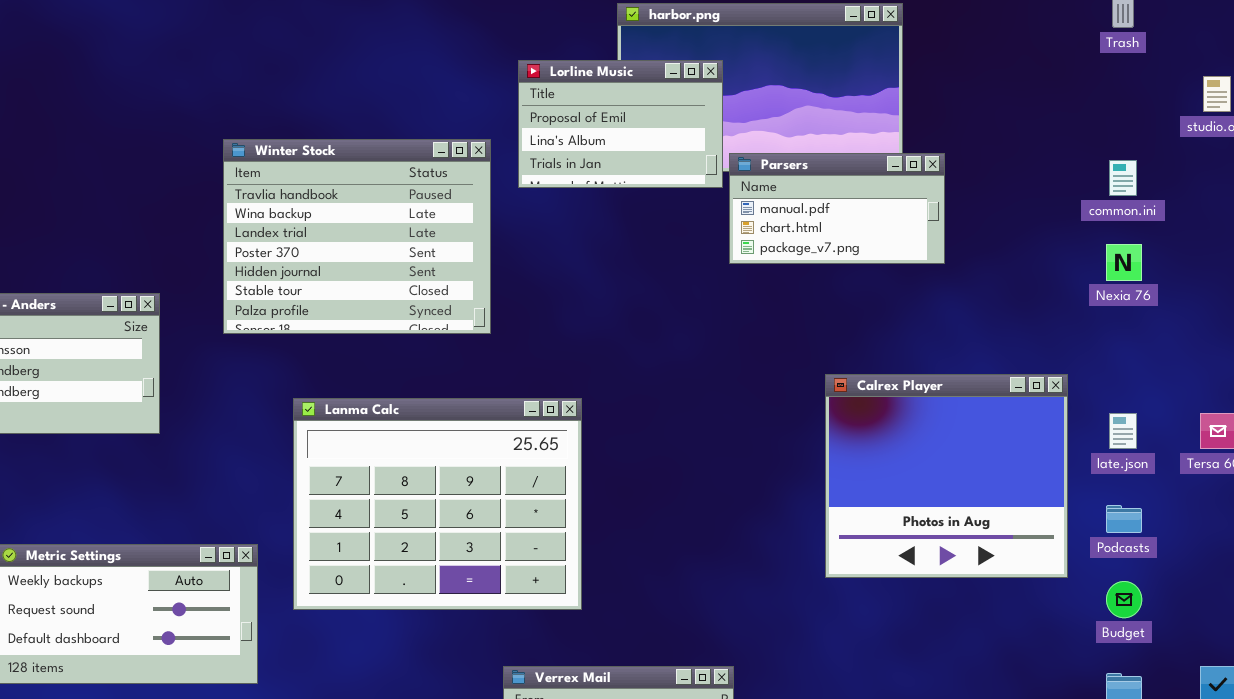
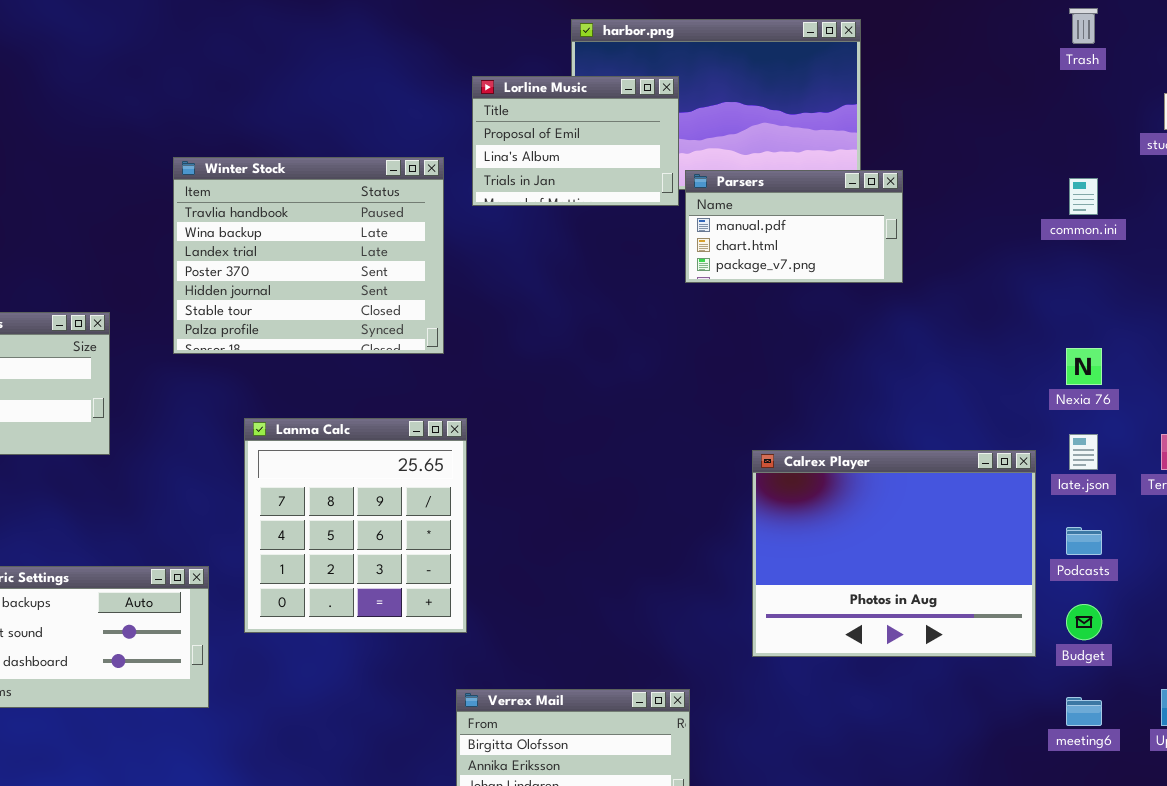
Nexia 76: [1106,244,1142,281] -> [1066,348,1102,385], moved
Calrex Player: [825,374,1068,578] -> [752,450,1036,657], moved, resized
Lanma Calc: [293,398,582,610] -> [244,418,467,633], resized

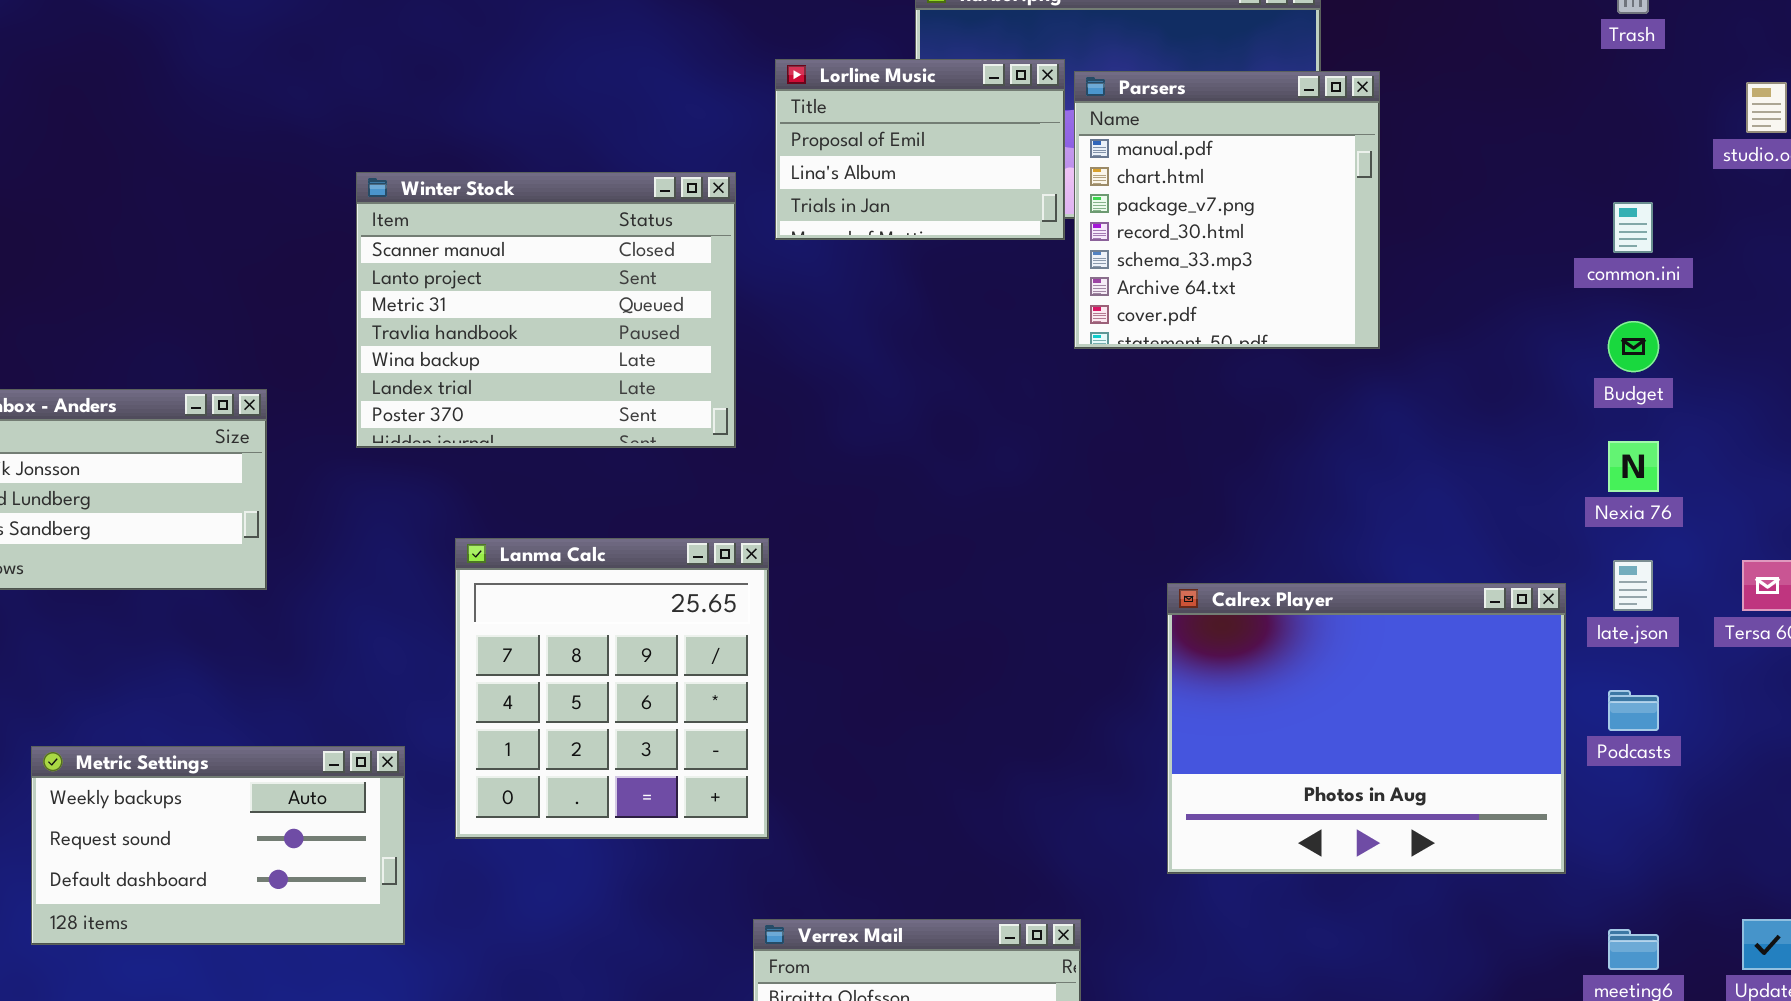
Winter Stock: [173,157,444,354] -> [356,172,736,448], scrolled up 3 rows
Parsers: [685,170,903,283] -> [1074,71,1380,349], resized
Budget: [1066,604,1102,640] -> [1608,321,1659,372], moved

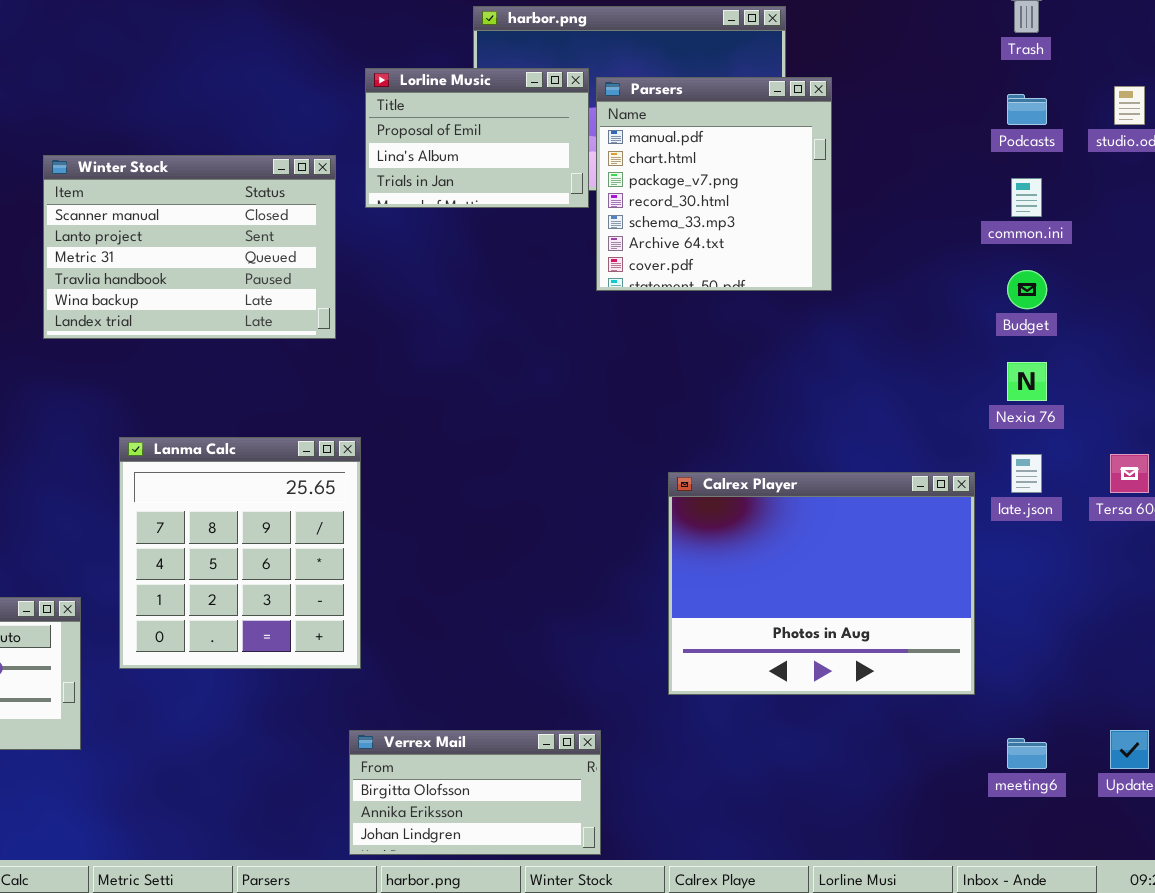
Winter Stock: [356,172,736,448] -> [43,155,336,339], resized
Podcasts: [1608,690,1659,731] -> [1007,94,1047,125], moved

